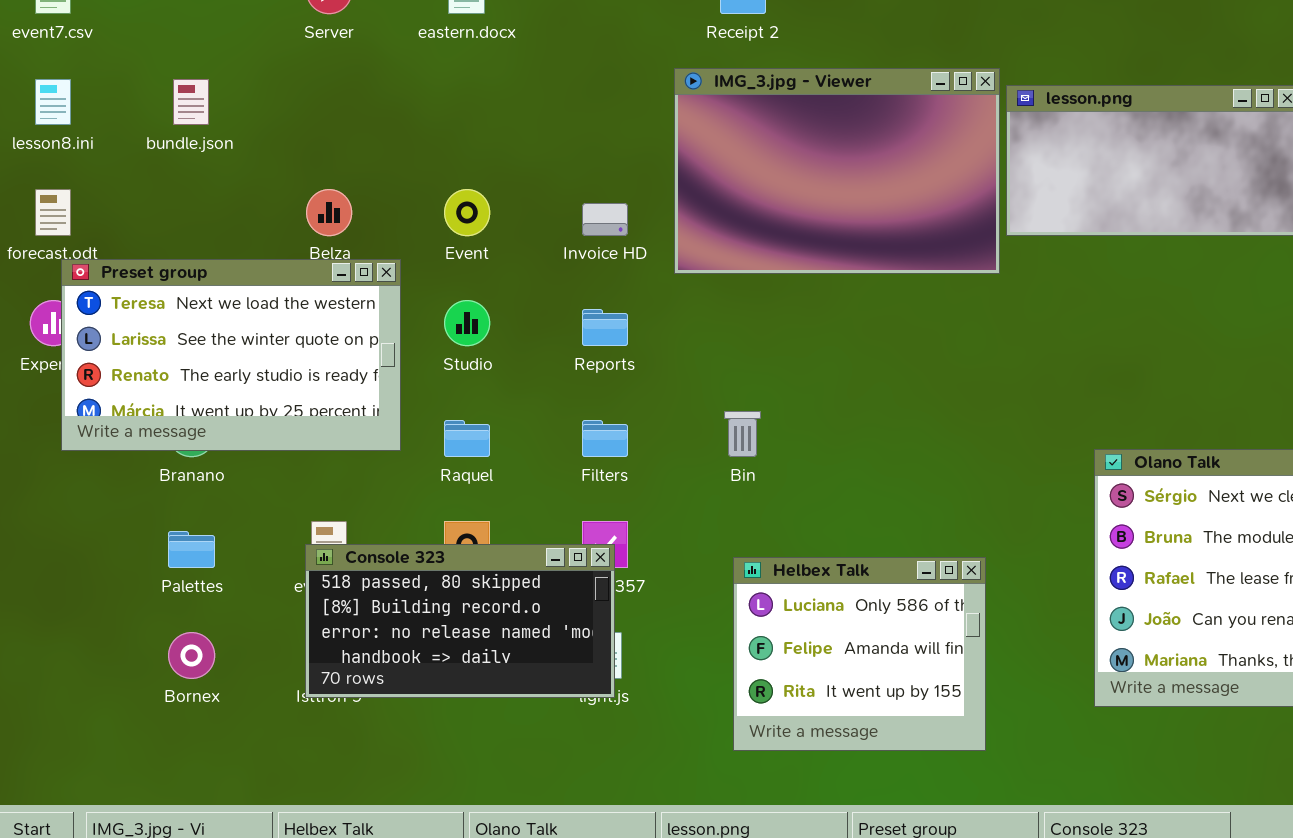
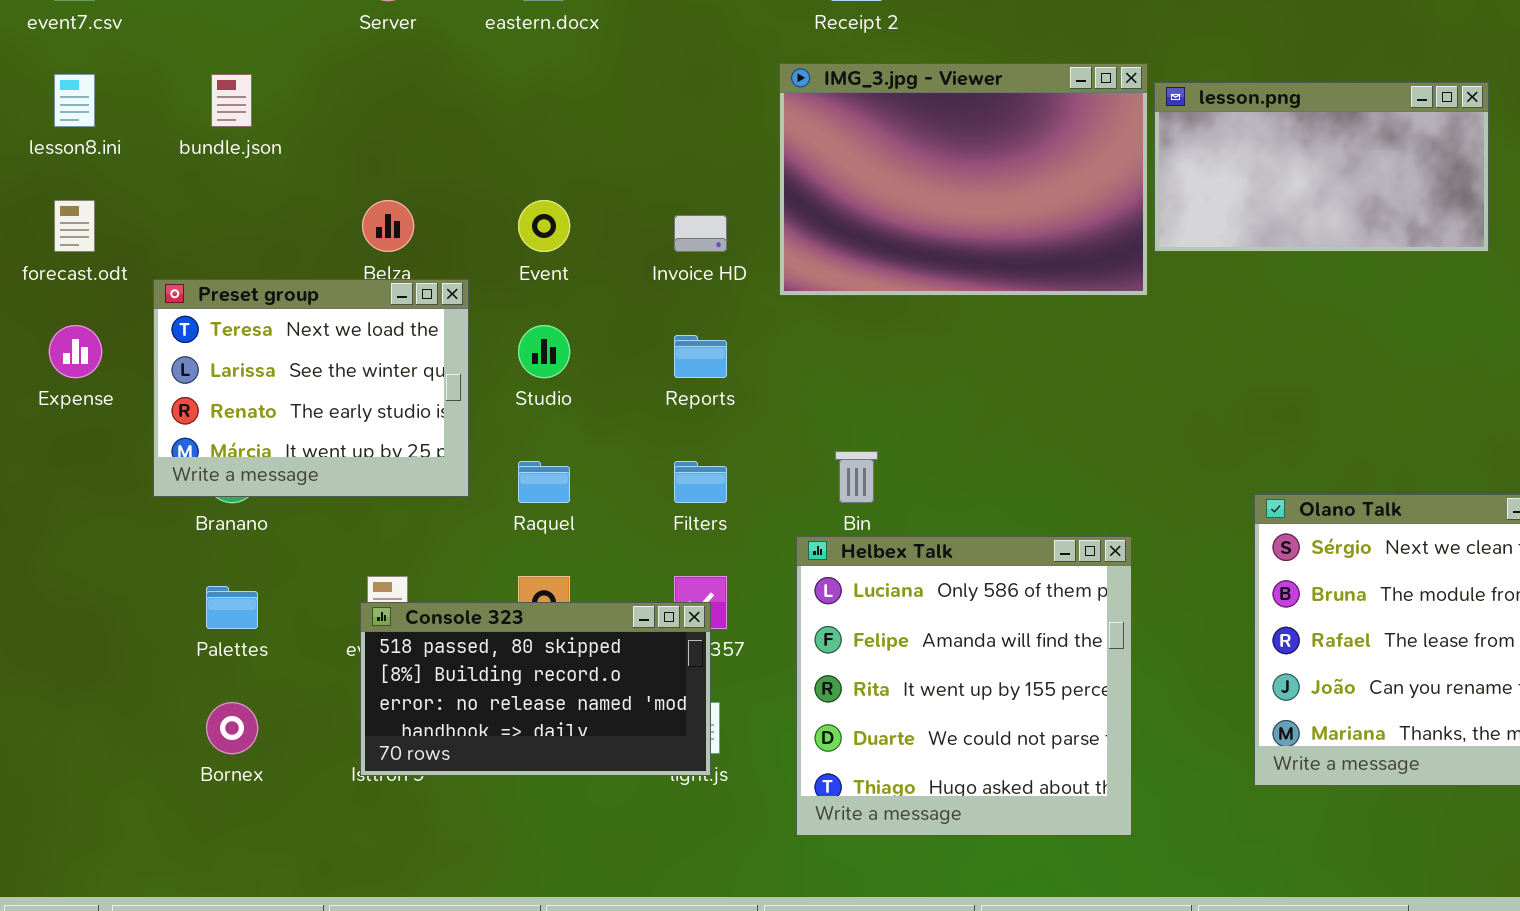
Preset group: [61,259,401,451] -> [153,279,469,497], resized
Helbex Talk: [733,557,986,751] -> [796,536,1132,836], resized

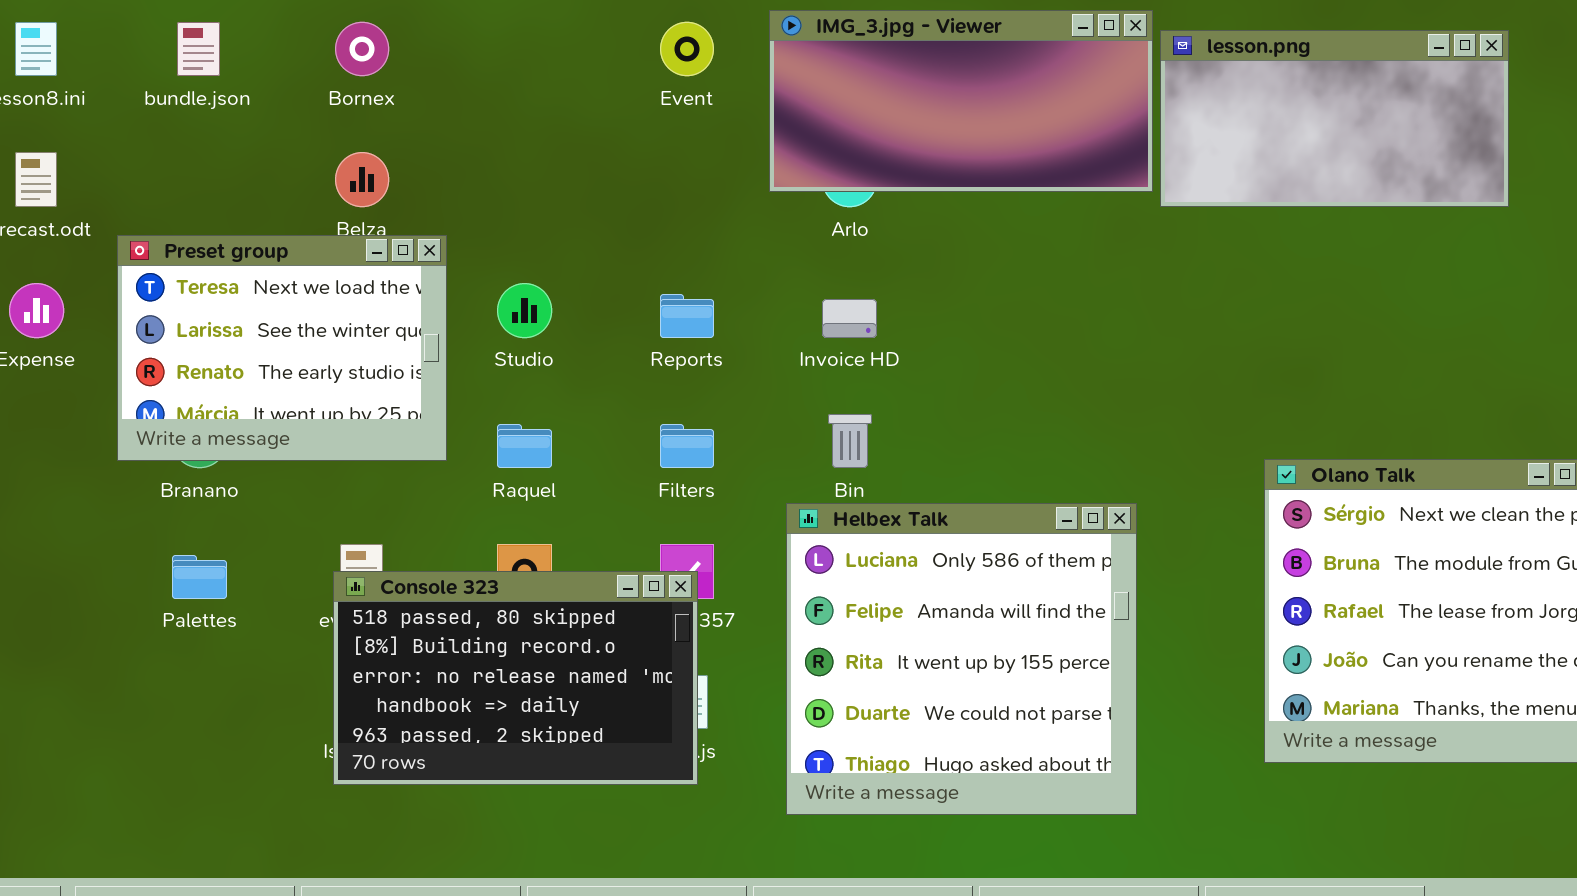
IMG_3.jpg - Viewer: [779,63,1148,296] -> [769,10,1153,192], resized
Event: [518,200,570,252] -> [660,22,714,76], moved
Invoice HD: [674,215,727,252] -> [822,299,877,338], moved
Console 323: [360,602,711,776] -> [333,571,698,785], resized
Bornex: [206,702,258,754] -> [335,22,389,76], moved

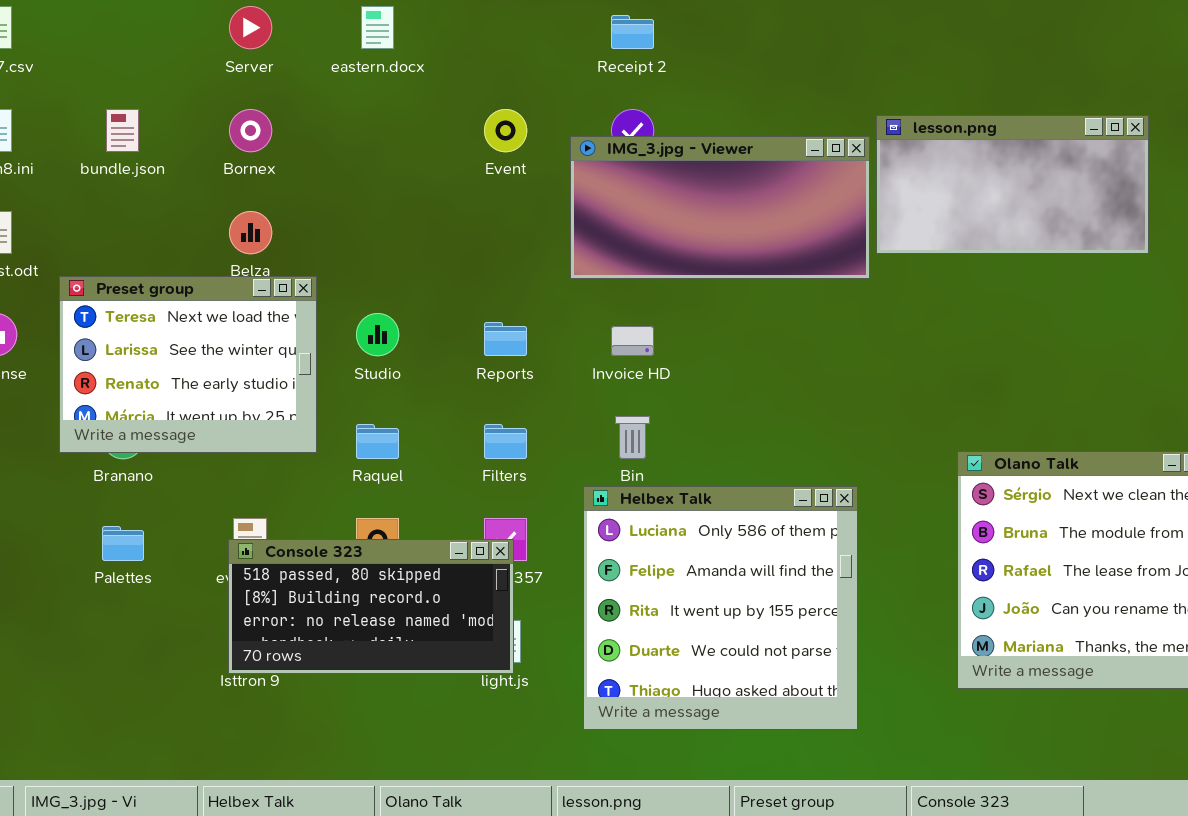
IMG_3.jpg - Viewer: [769,10,1153,192] -> [570,136,870,279], moved
Console 323: [333,571,698,785] -> [228,539,514,674], resized

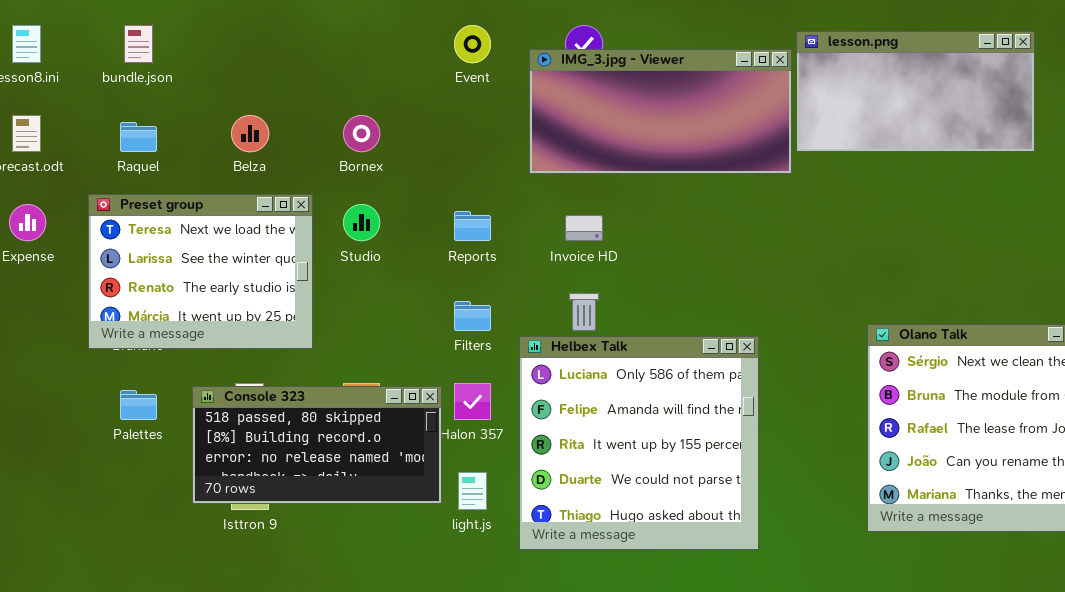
Bornex: [229,109,272,152] -> [343,115,380,152], moved
Preset group: [59,276,317,453] -> [88,194,313,349], moved
Raquel: [356,424,399,459] -> [120,122,157,152], moved
Helbex Talk: [583,486,858,730] -> [519,336,759,550], moved
Console 323: [228,539,514,674] -> [192,386,442,504], moved

